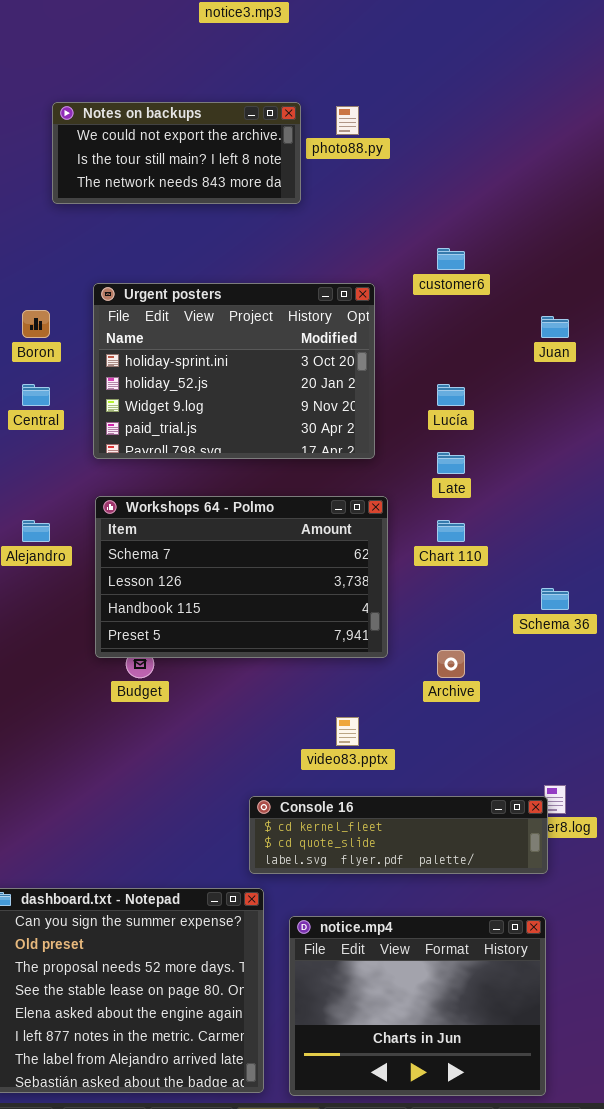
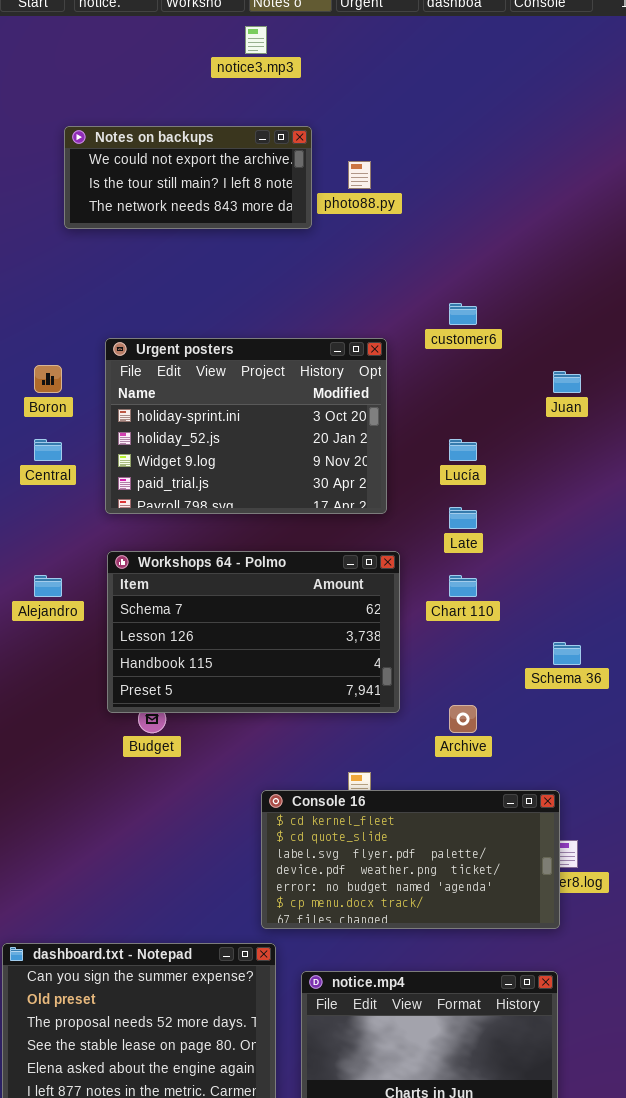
Notes on backups: [52,102,301,204] -> [64,126,312,229], moved
Console 16: [249,796,548,874] -> [261,790,560,929], resized

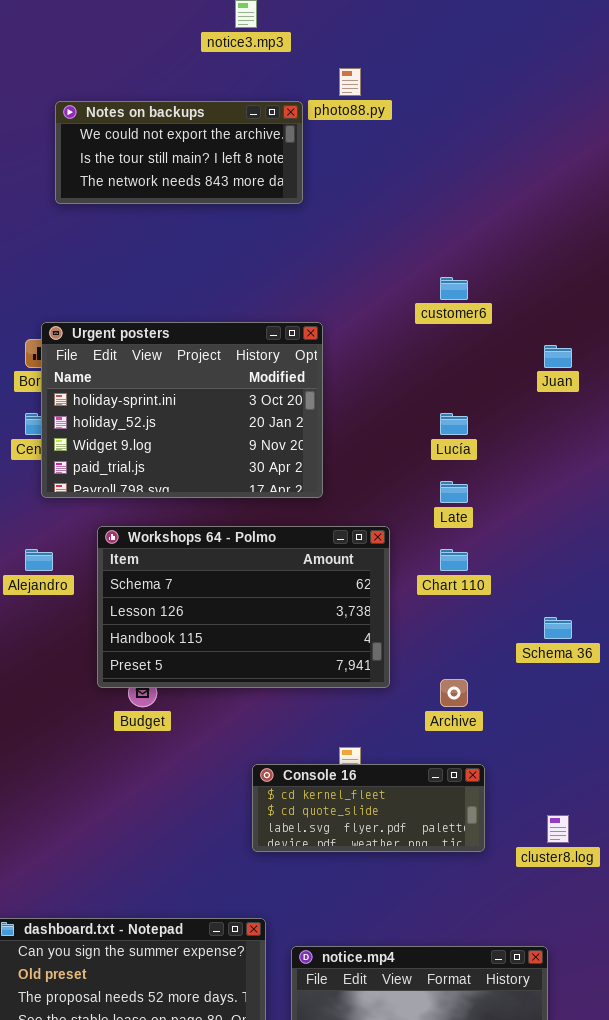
photo88.py: [348,161,371,189] -> [339,68,361,96], moved
Urgent posters: [105,338,387,514] -> [41,322,323,498], moved
Console 16: [261,790,560,929] -> [252,764,485,852], resized

